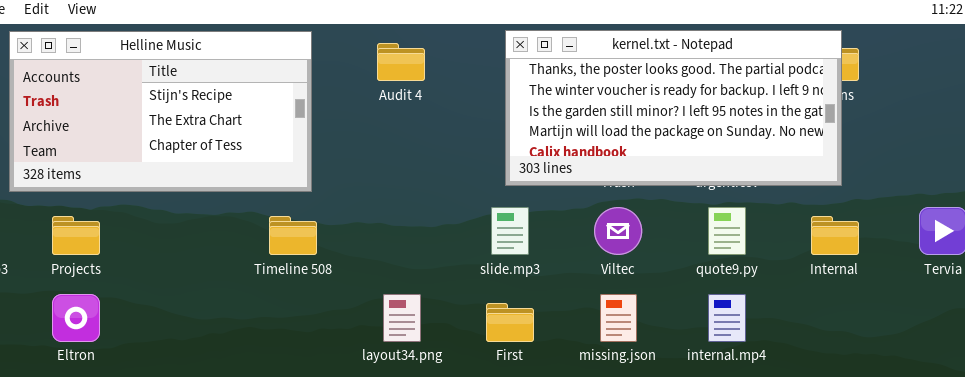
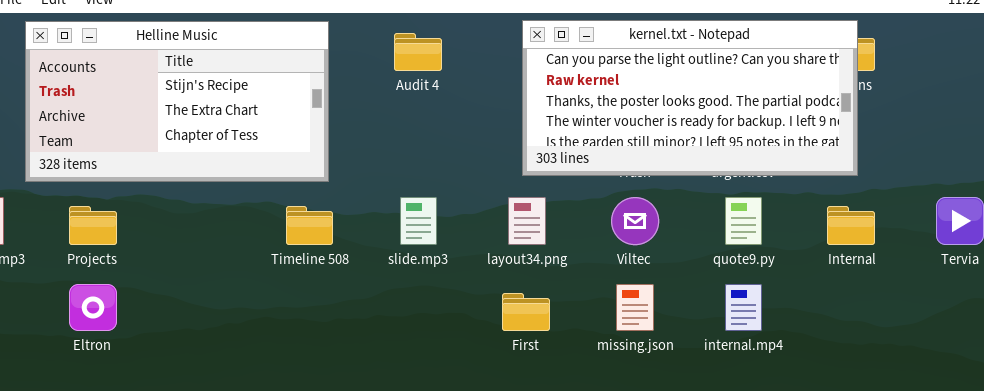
kernel.txt - Notepad: [505,30,842,186] -> [522,20,858,176], scrolled up 2 rows
slide.mp3: [491,207,529,255] -> [400,197,437,245], moved
layout34.png: [383,294,421,342] -> [508,197,546,245], moved

